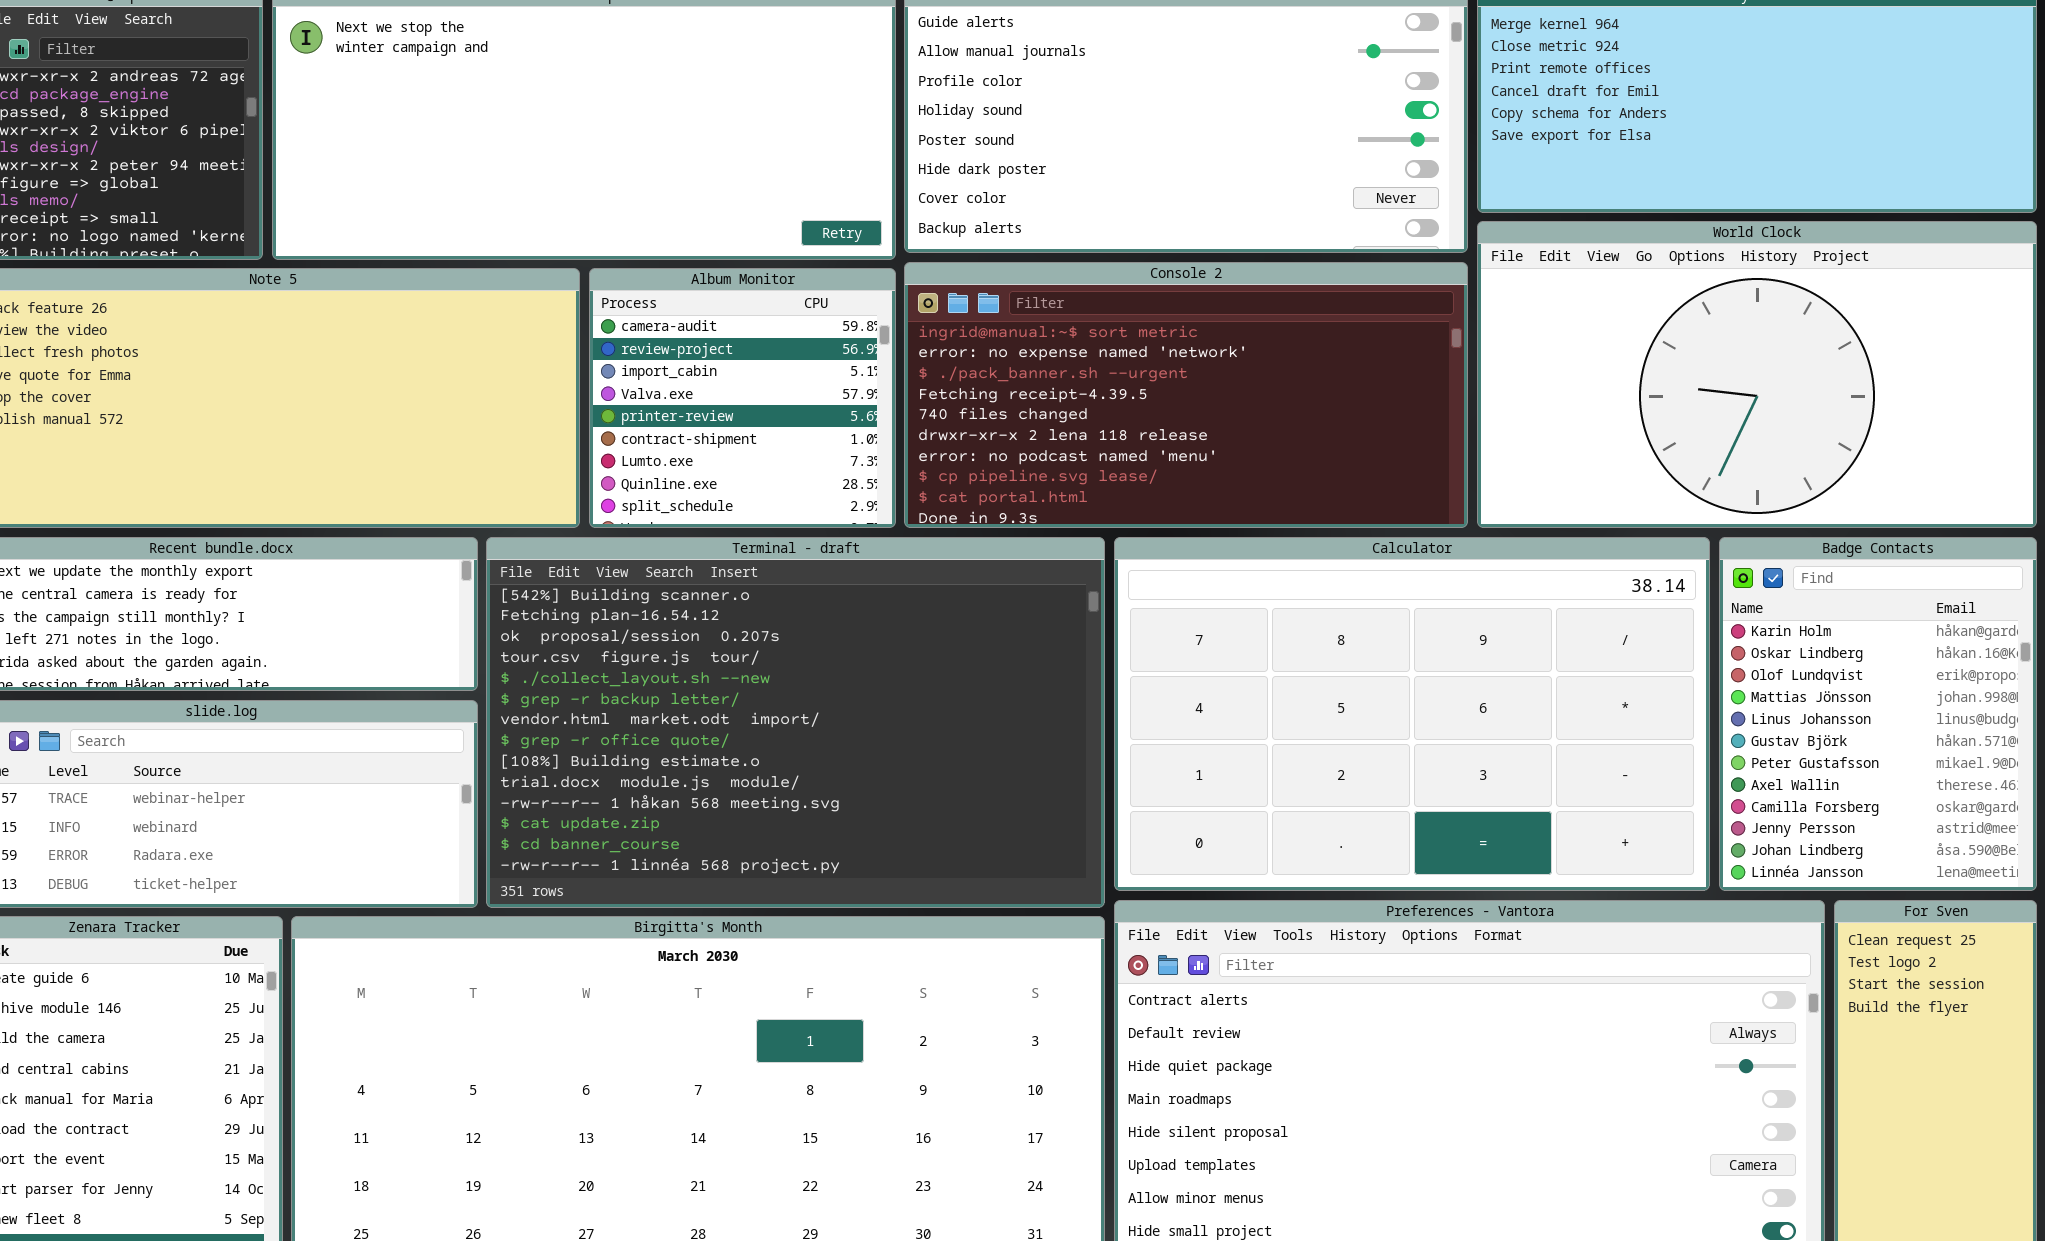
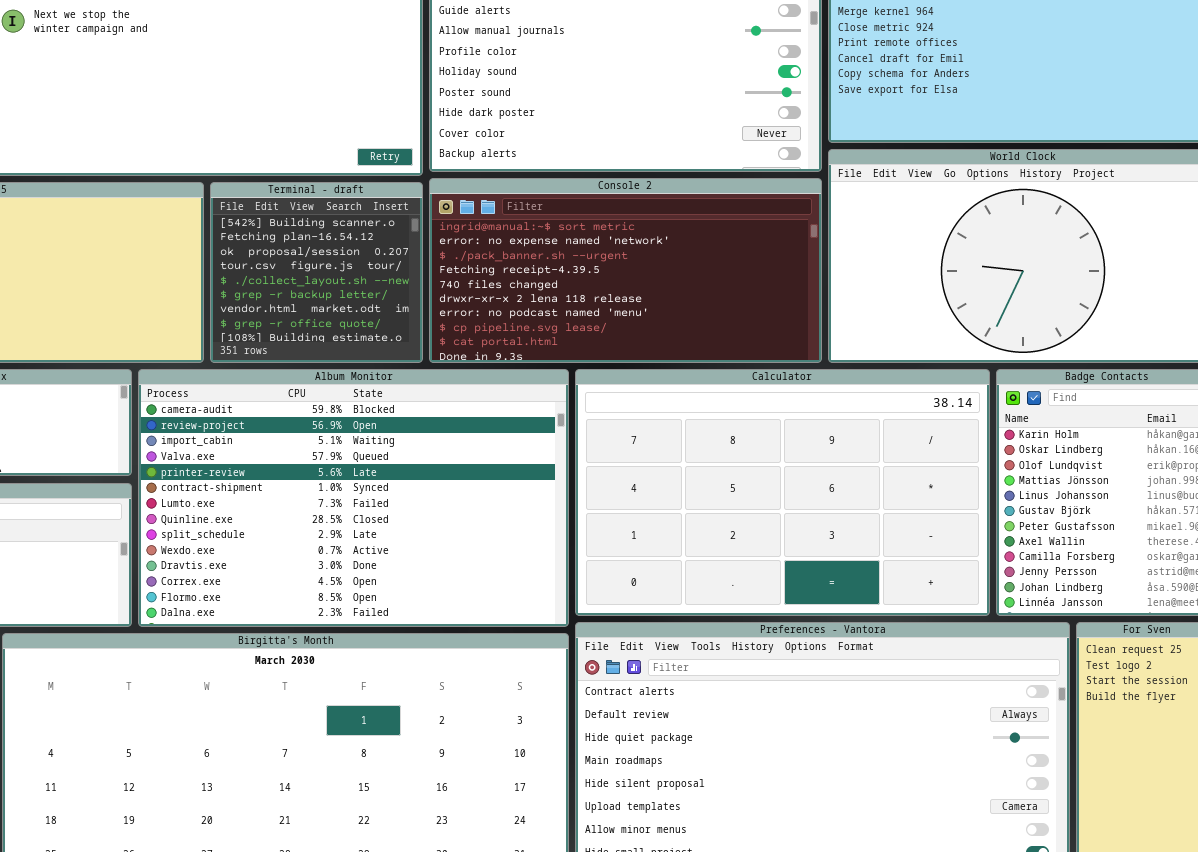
Album Monitor: [589,268,896,528] -> [138,369,569,627], moved, resized
Terminal - draft: [486,537,1105,908] -> [210,182,423,363], moved, resized

